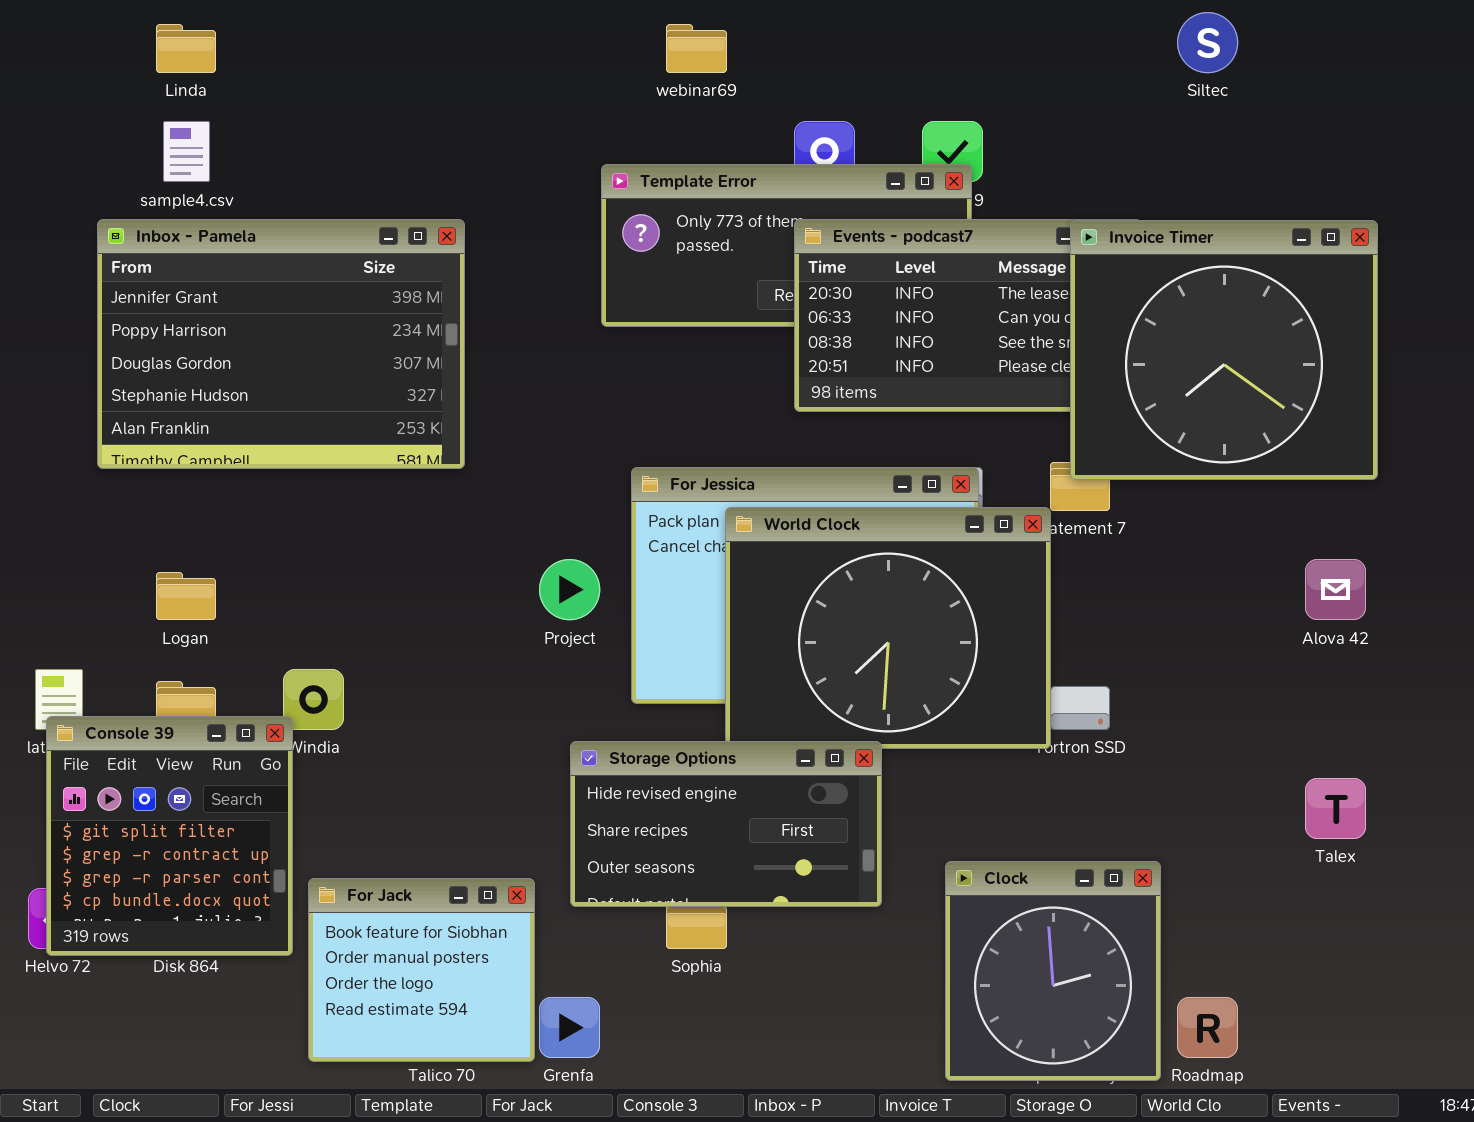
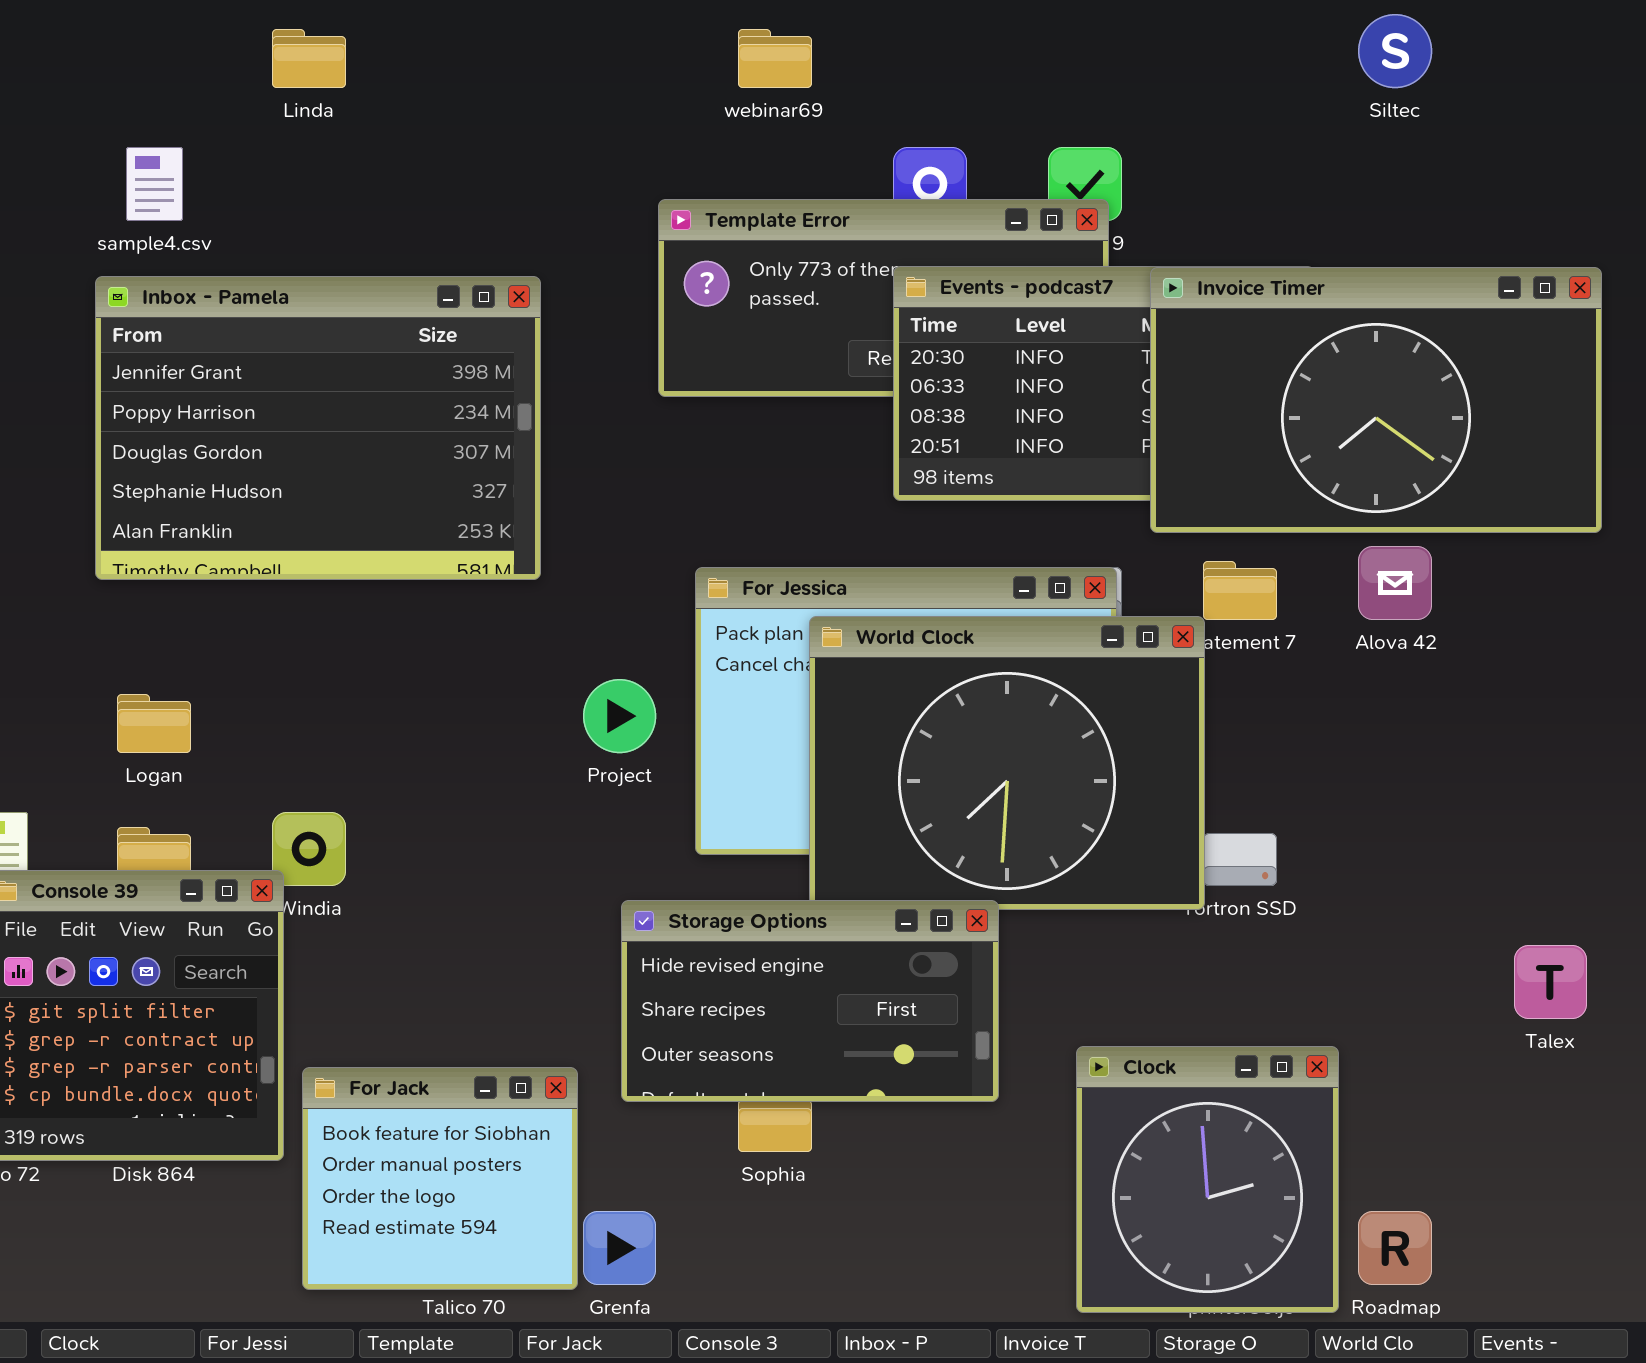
Linda: [156,24,216,73] -> [272,29,346,88], moved
Inbox - Pamela: [97,219,465,469] -> [95,276,541,580], moved
Invoice Timer: [1070,220,1378,480] -> [1150,267,1602,533], resized
Alova 42: [1305,559,1366,620] -> [1358,546,1432,620], moved

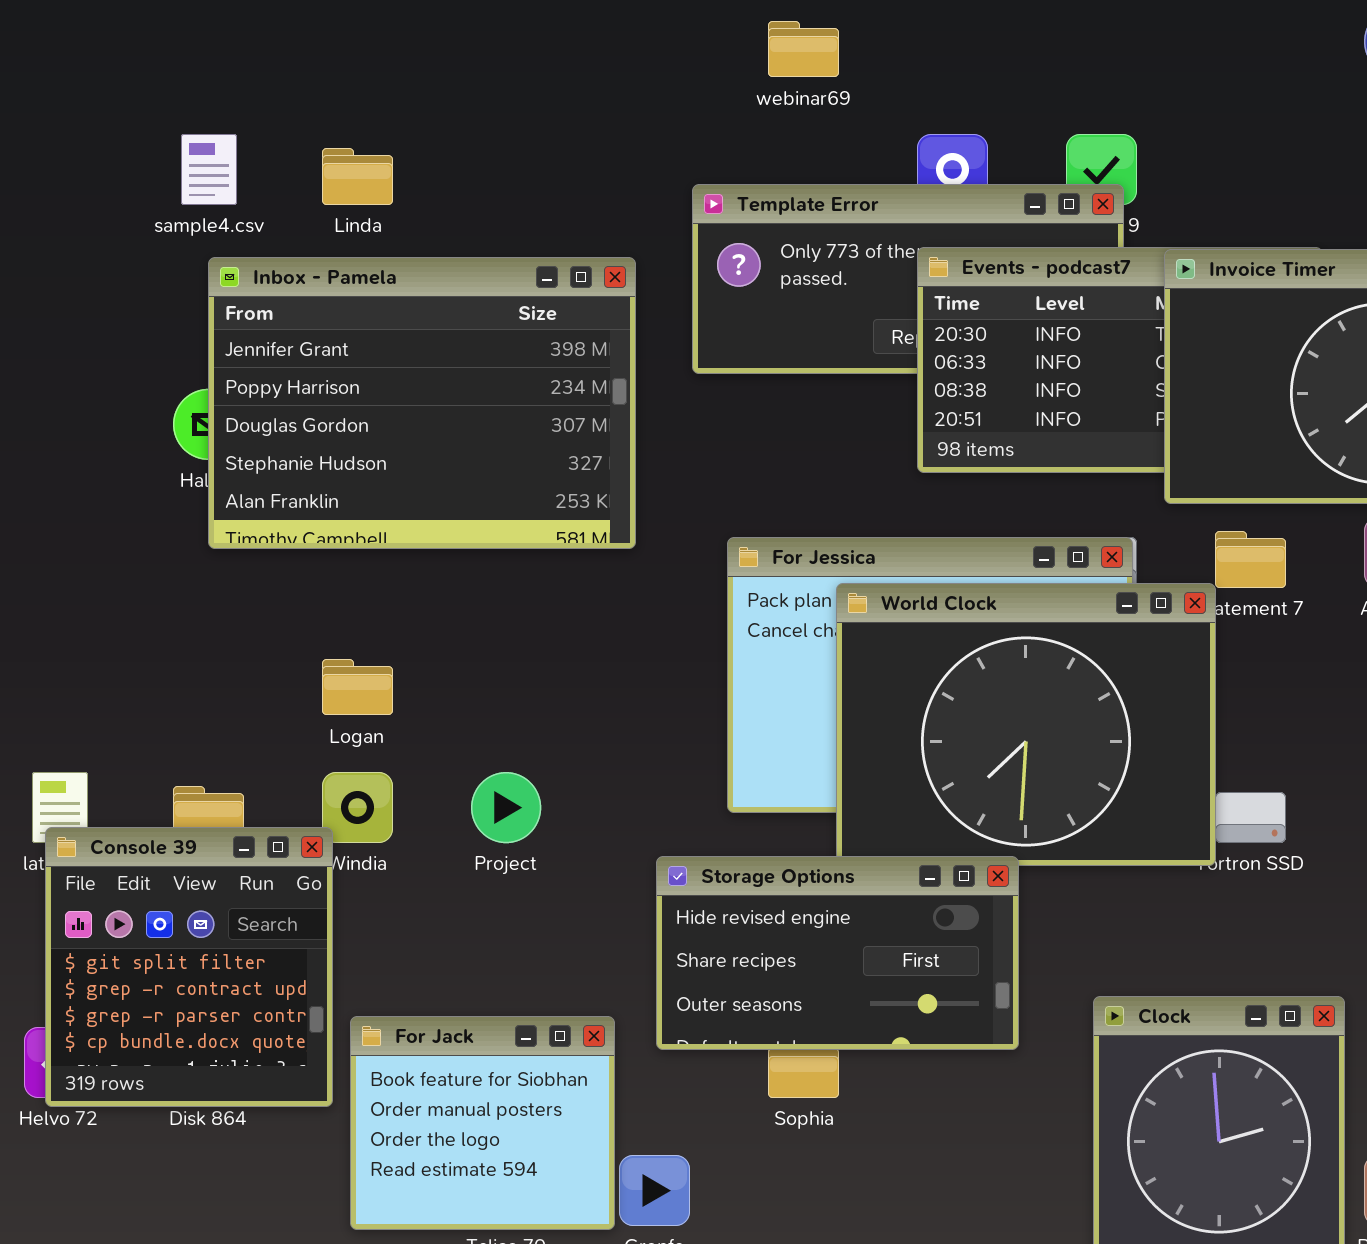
Linda: [272,29,346,88] -> [322,148,393,205], moved
Inbox - Pamela: [95,276,541,580] -> [208,257,636,549], moved
Project: [583,679,656,753] -> [471,772,541,843], moved
Logan: [117,694,191,753] -> [322,659,393,715], moved

